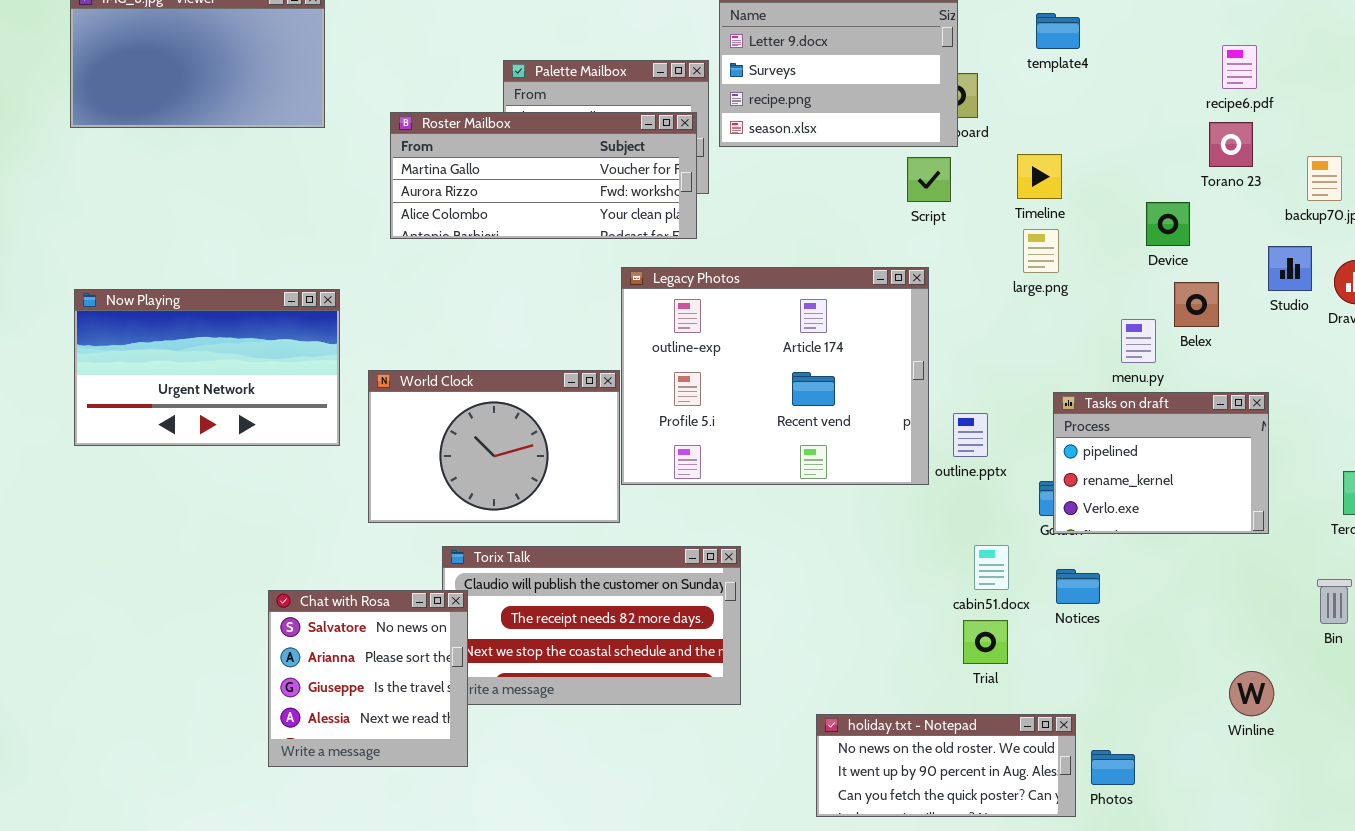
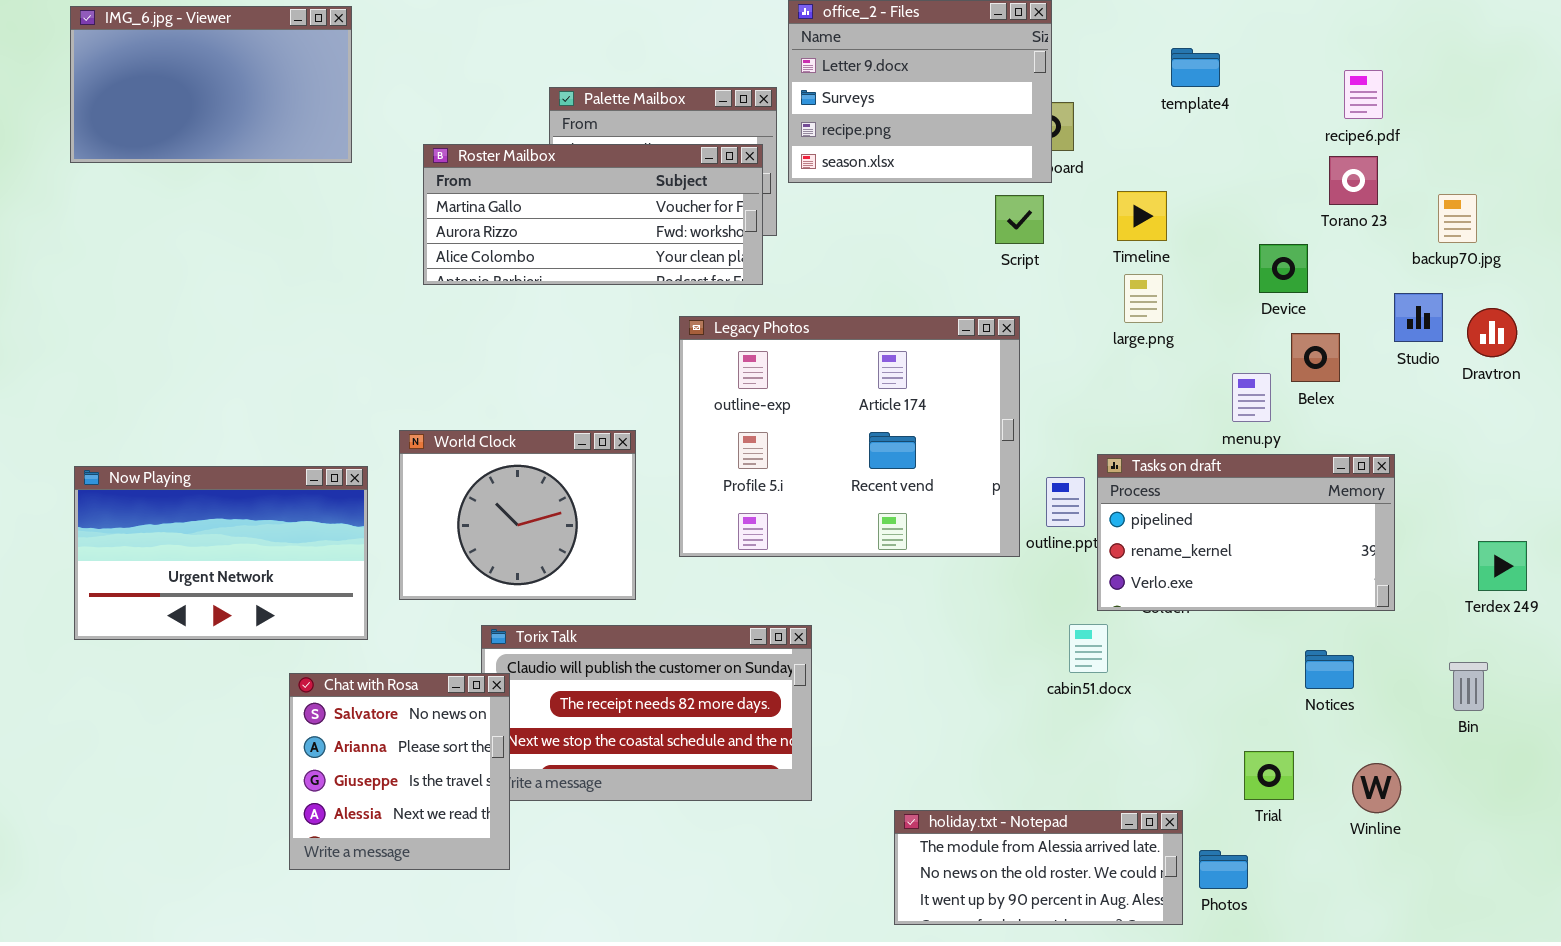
template4: [1036,13,1080,49] -> [1171,48,1220,87], moved
Now Playing: [74,289,340,446] -> [74,466,368,640], moved
World Clock: [368,370,620,523] -> [399,430,636,600], resized
Tasks on draft: [1053,392,1269,534] -> [1097,454,1395,611], resized
Notices: [1056,569,1100,604] -> [1305,650,1354,689], moved
Trial: [963,620,1008,664] -> [1244,751,1294,800], moved
holiday.txt - Notepad: [816,714,1076,817] -> [894,810,1183,925], scrolled up 1 row

